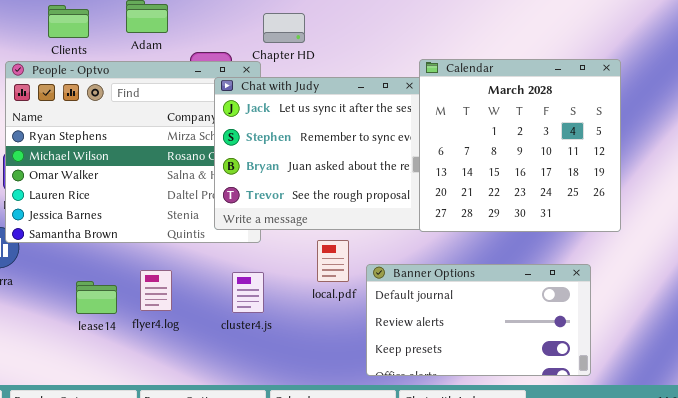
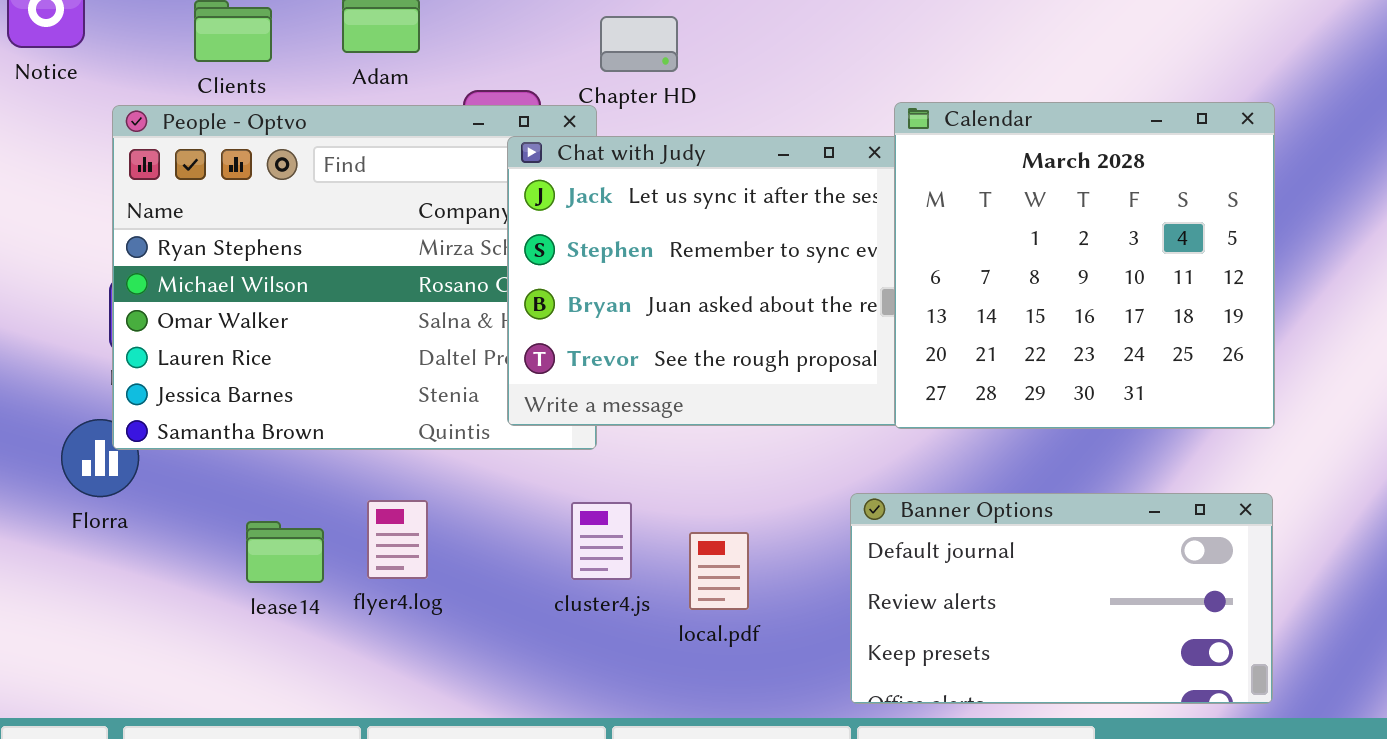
local.pdf: [317,240,349,282] -> [689,532,749,610], moved
Banner Options: [366,264,591,376] -> [850,493,1273,704], moved
cluster4.js: [232,272,264,313] -> [571,502,632,580], moved

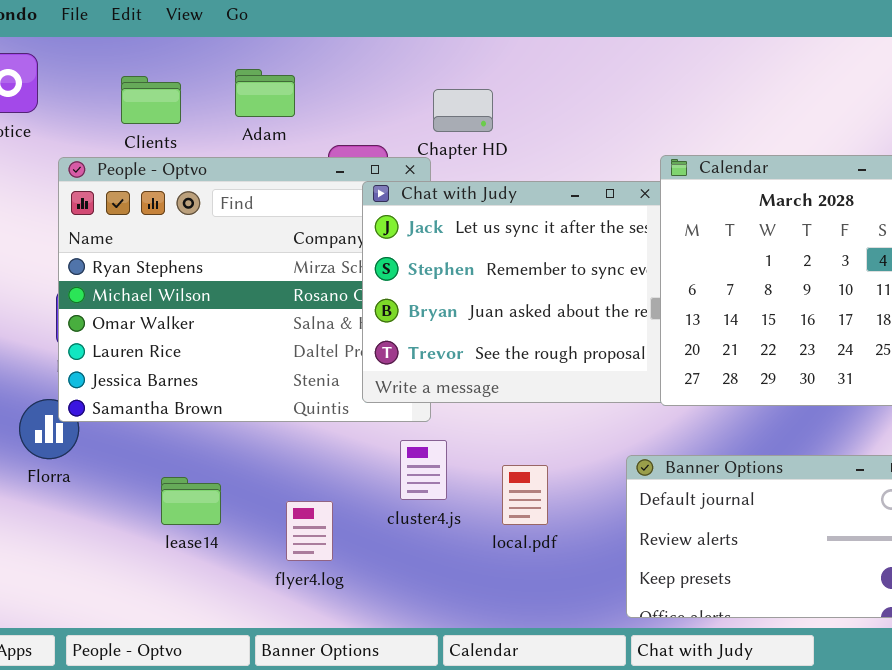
flyer4.log: [367,500,428,579] -> [286,501,333,561], moved
cluster4.js: [571,502,632,580] -> [400,440,447,500], moved
local.pdf: [689,532,749,610] -> [502,465,548,525], moved

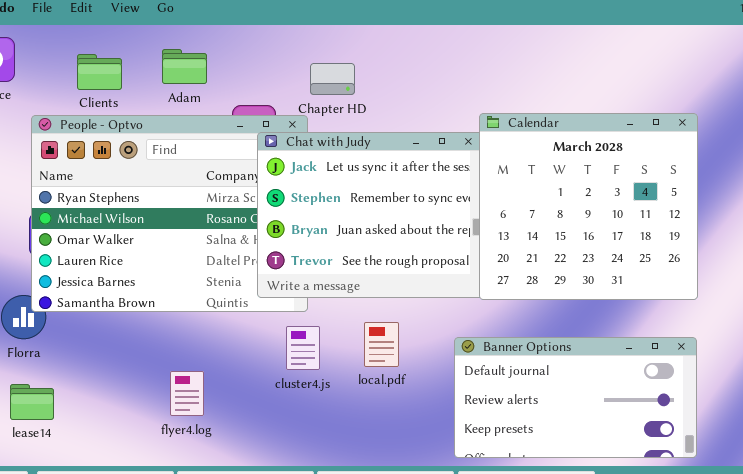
local.pdf: [502,465,548,525] -> [364,322,399,367], moved
lease14: [161,477,221,525] -> [10,384,54,420], moved
flyer4.log: [286,501,333,561] -> [170,371,204,416], moved

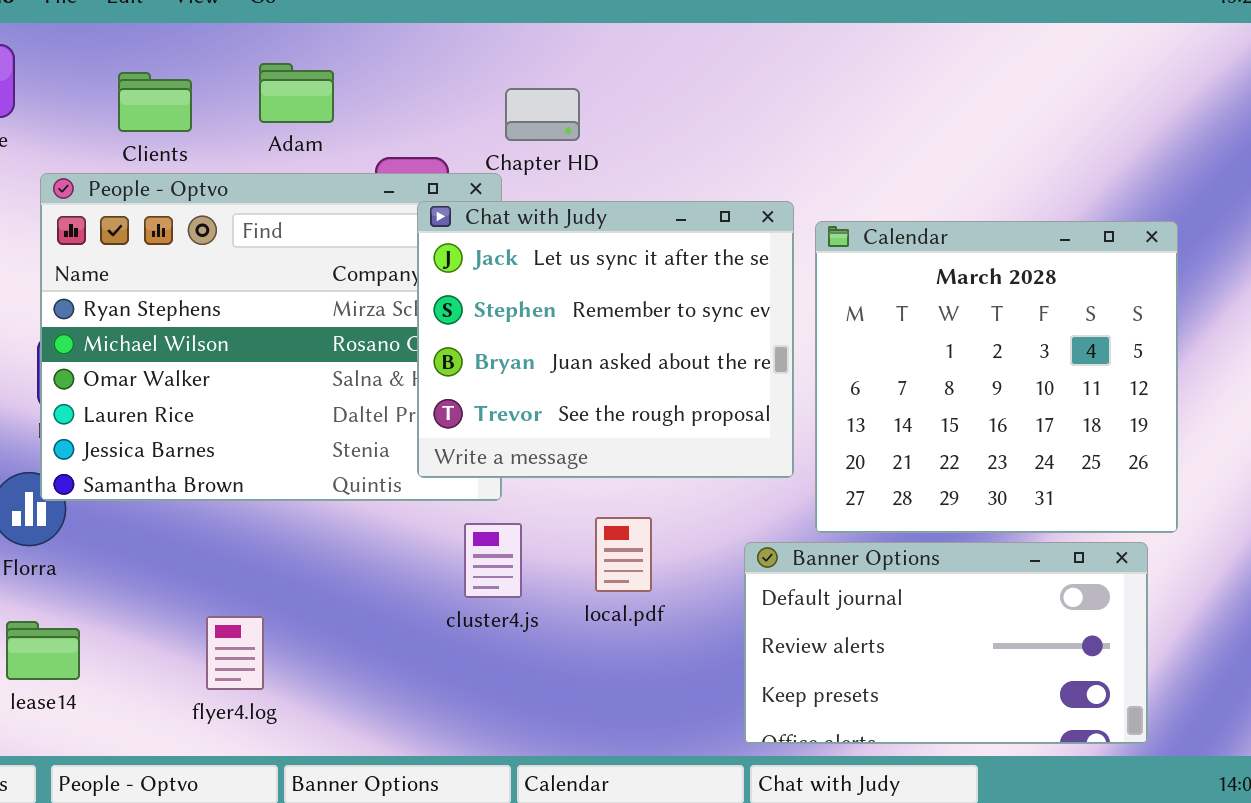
Calendar: [479,113,698,300] -> [815,221,1178,533], moved
flyer4.log: [170,371,204,416] -> [206,616,264,690], moved

